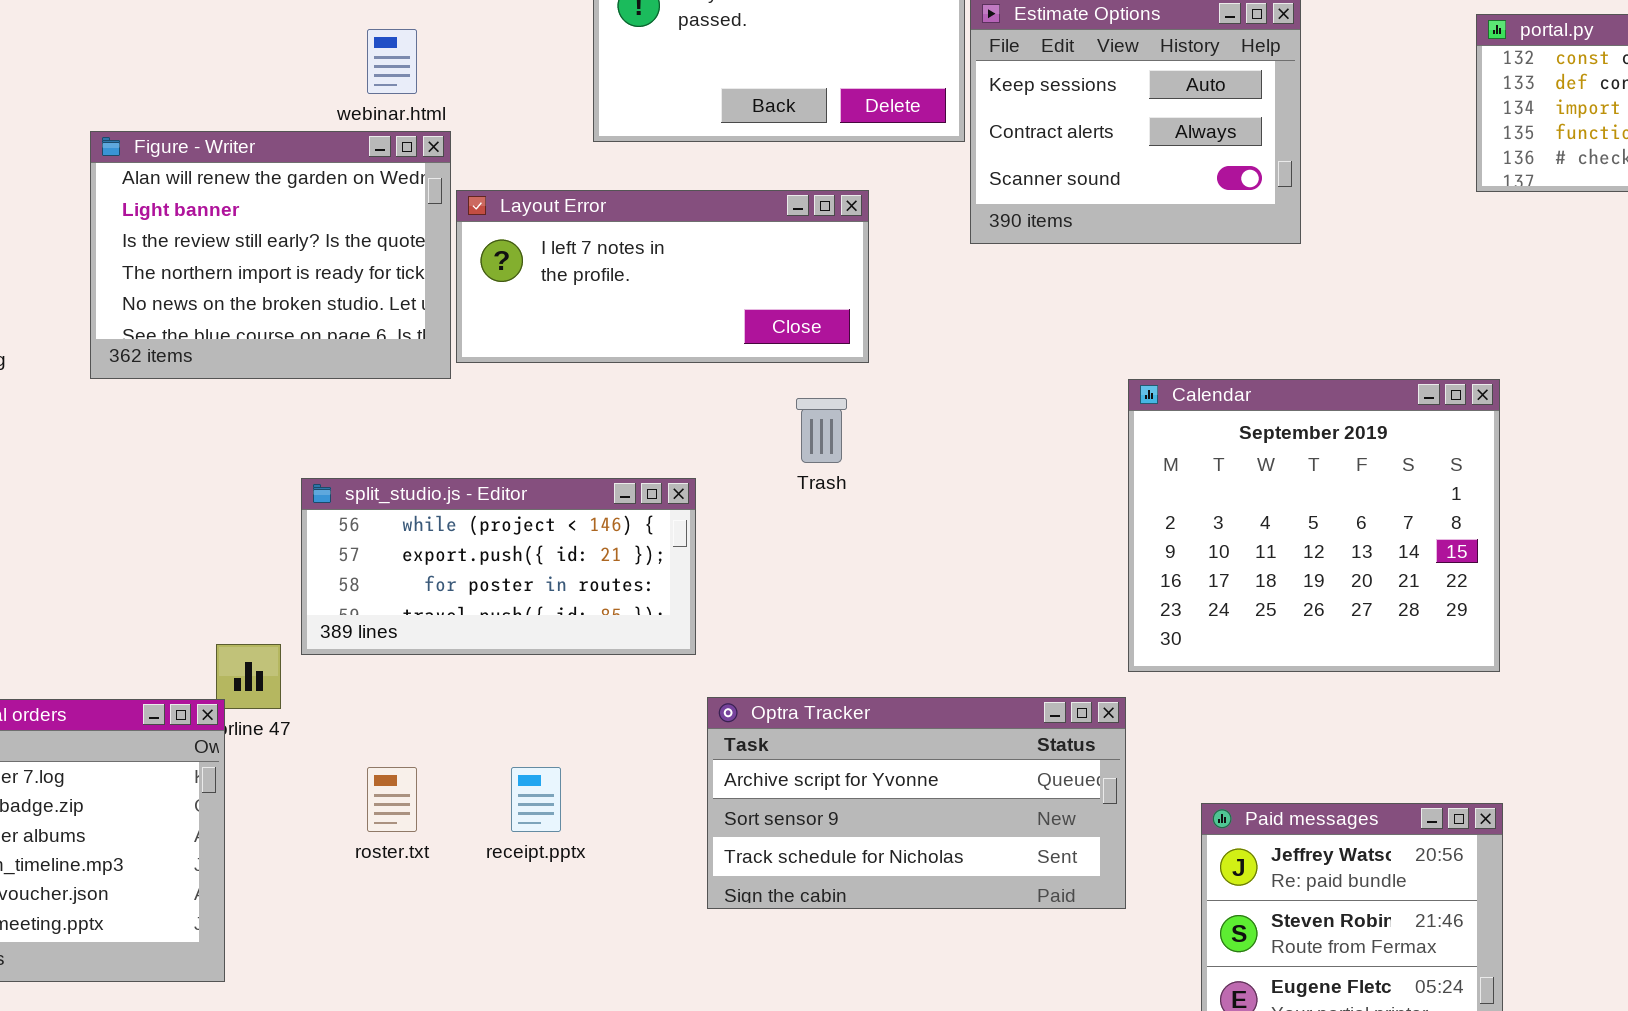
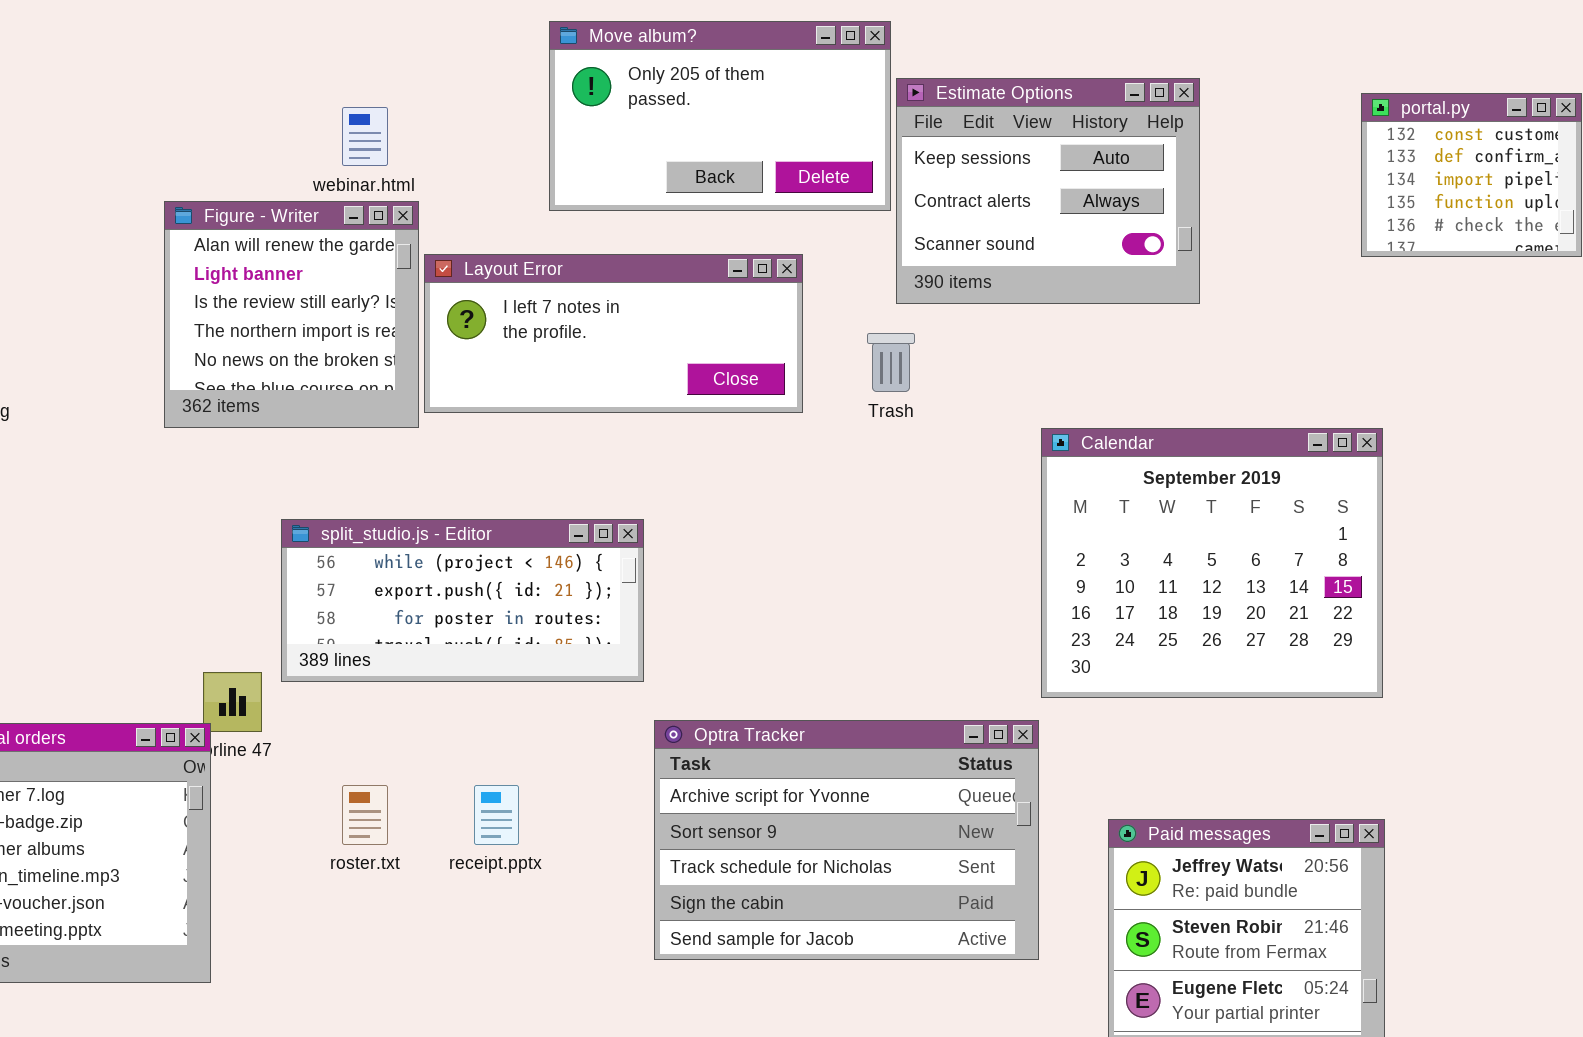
Figure - Writer: [90,131,451,379] -> [164,201,419,428], resized
Trash: [796,398,847,463] -> [867,333,915,392], moved
Optra Tracker: [707,697,1126,909] -> [654,720,1039,960], resized

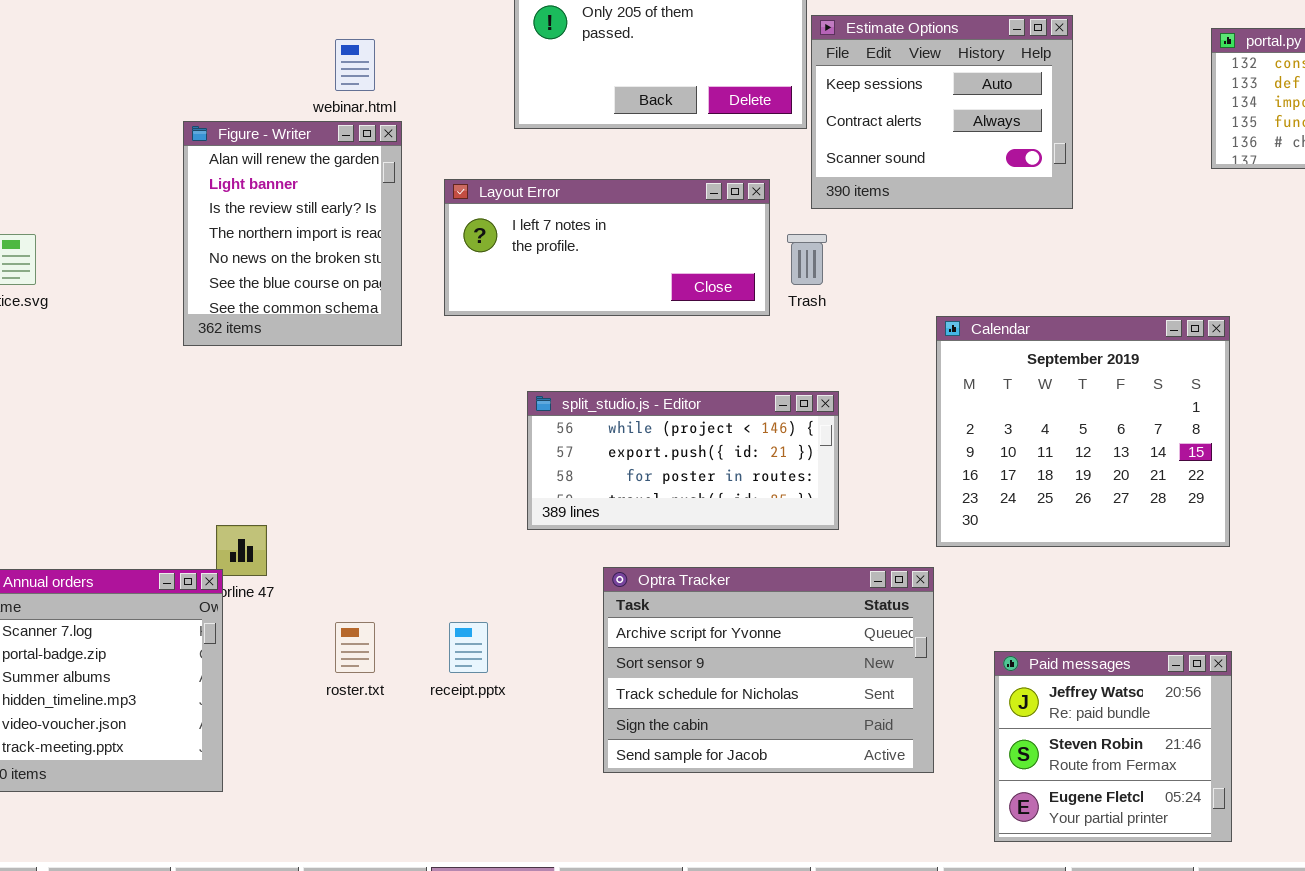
Figure - Writer: [164,201,419,428] -> [183,121,402,346], resized
Layout Error: [424,254,803,413] -> [444,179,770,316], moved
split_studio.js - Editor: [281,519,644,682] -> [527,391,839,530], moved

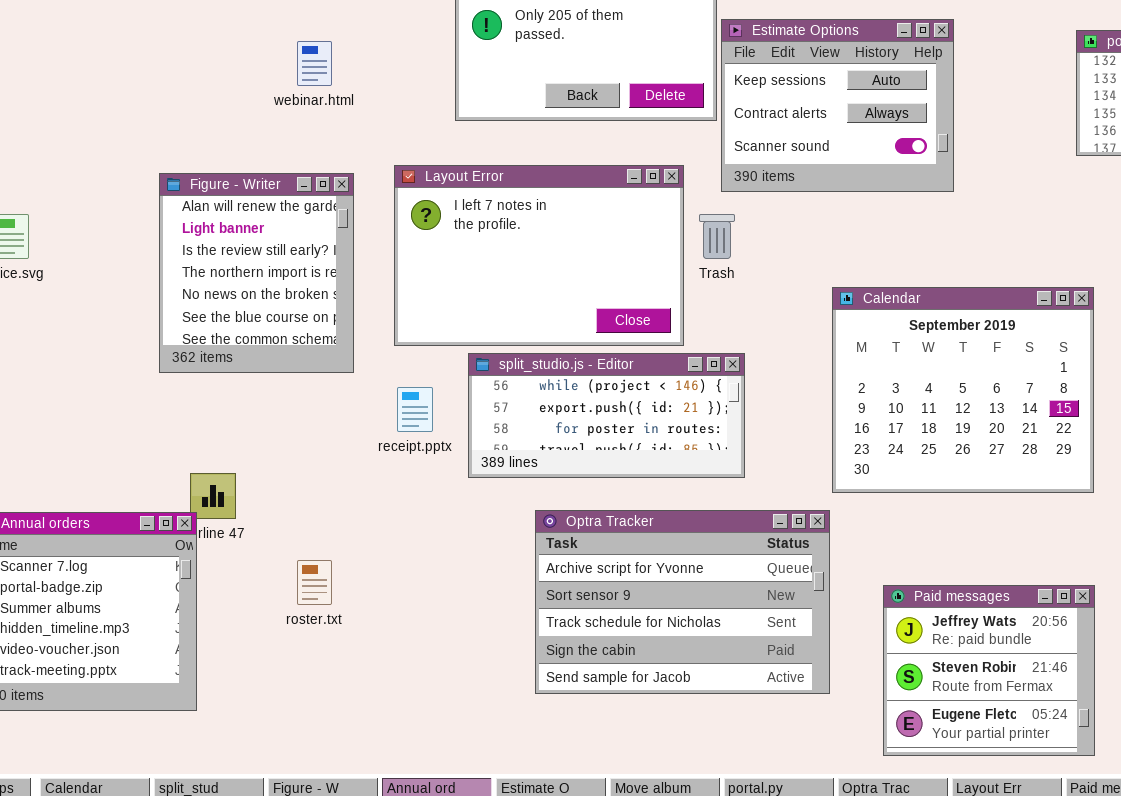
Figure - Writer: [183,121,402,346] -> [159,173,354,373], moved
Layout Error: [444,179,770,316] -> [394,165,684,346], resized
receipt.pptx: [449,622,488,673] -> [397,387,433,432], moved

